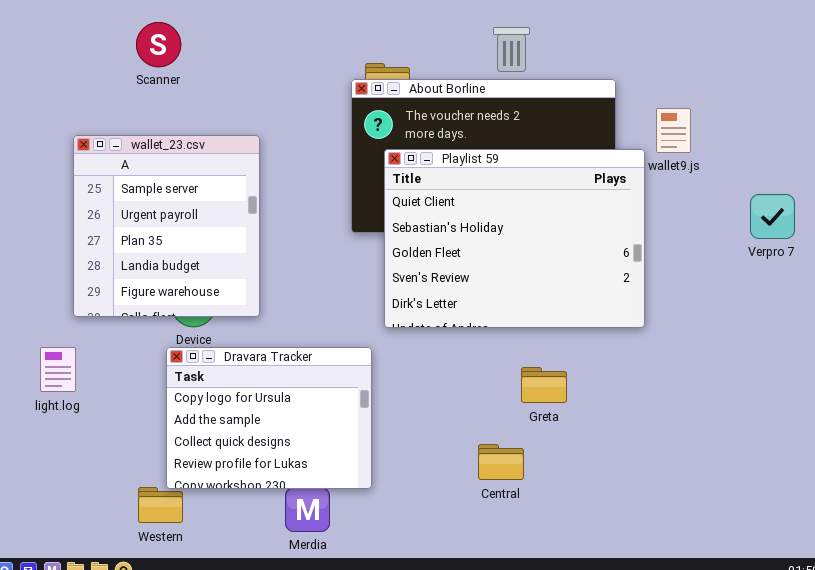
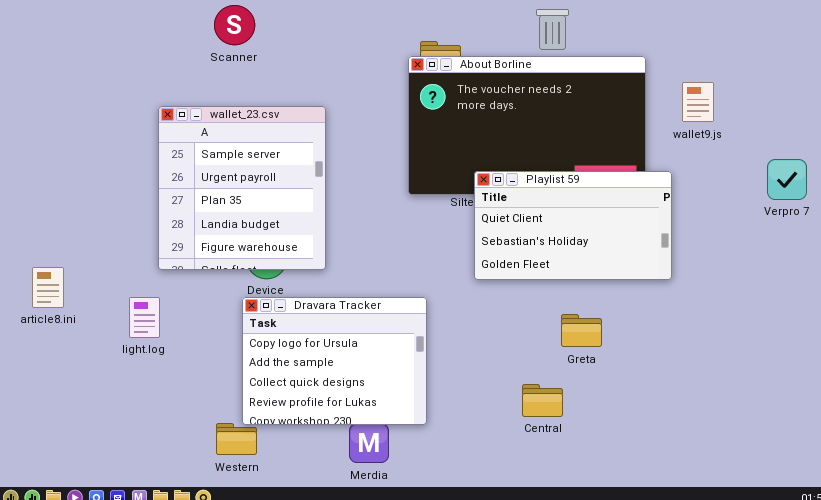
Playlist 59: [384,149,645,328] -> [474,171,672,280], resized

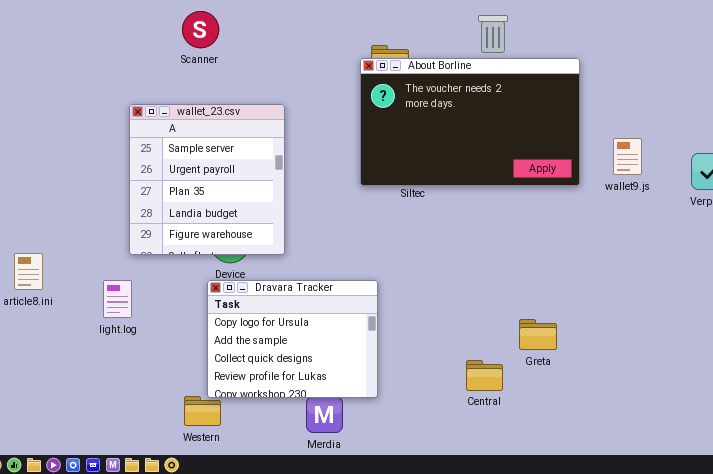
wallet9.js: [682,82,714,122] -> [613,138,642,175], moved
Playlist 59: [474,171,672,280] -> none, closed
Greta: [561,314,602,347] -> [519,319,557,350], moved

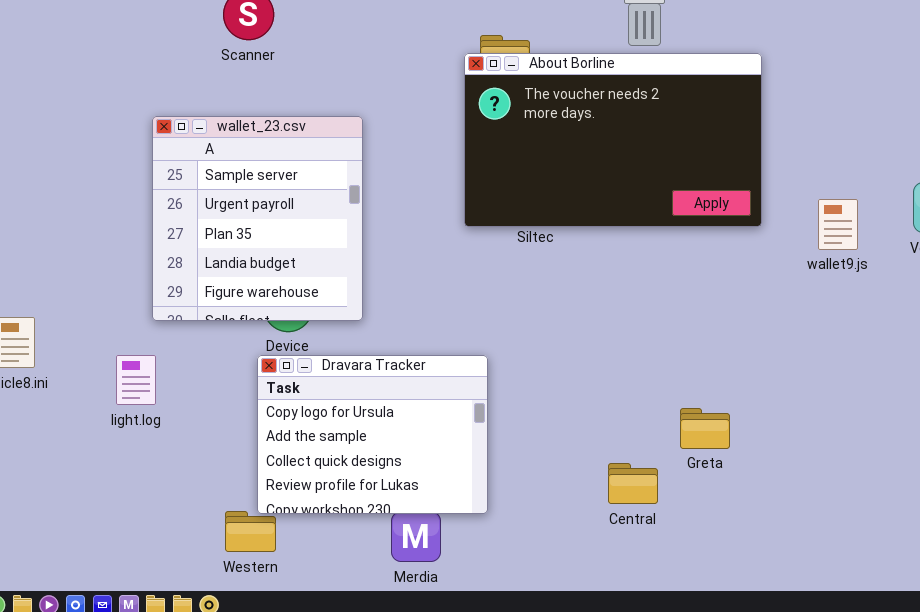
wallet9.js: [613,138,642,175] -> [818,199,858,250], moved

